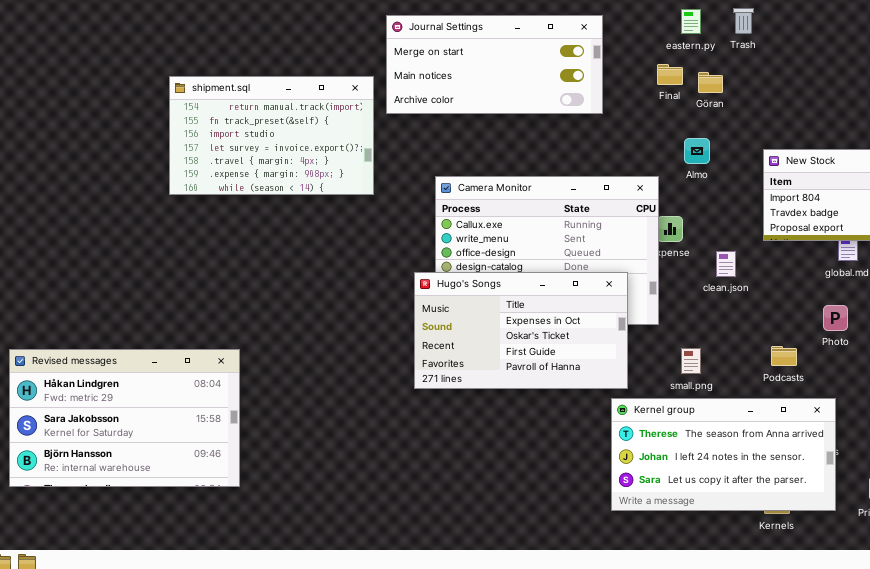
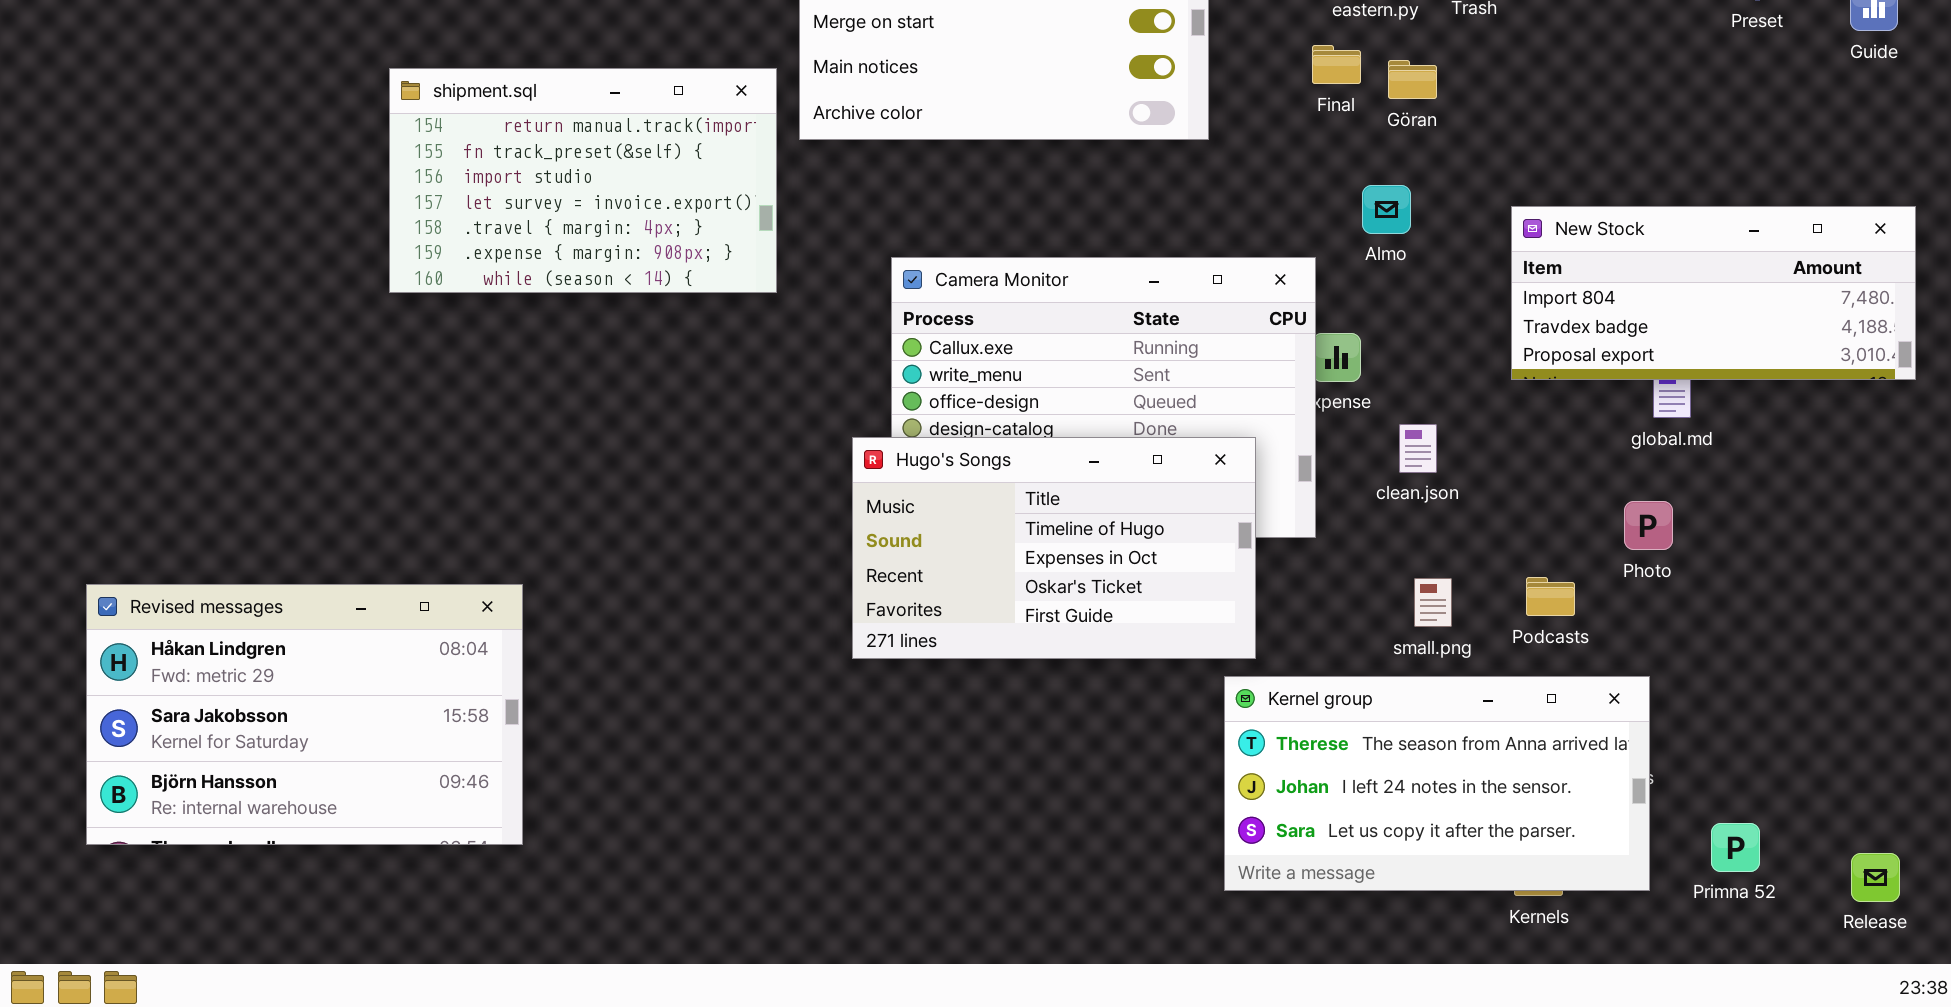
clean.json: [716,251,736,277] -> [1399,424,1437,473], moved
Hugo's Songs: [414,272,628,389] -> [852,437,1256,659], scrolled up 1 row
small.png: [681,348,701,374] -> [1414,578,1452,627], moved

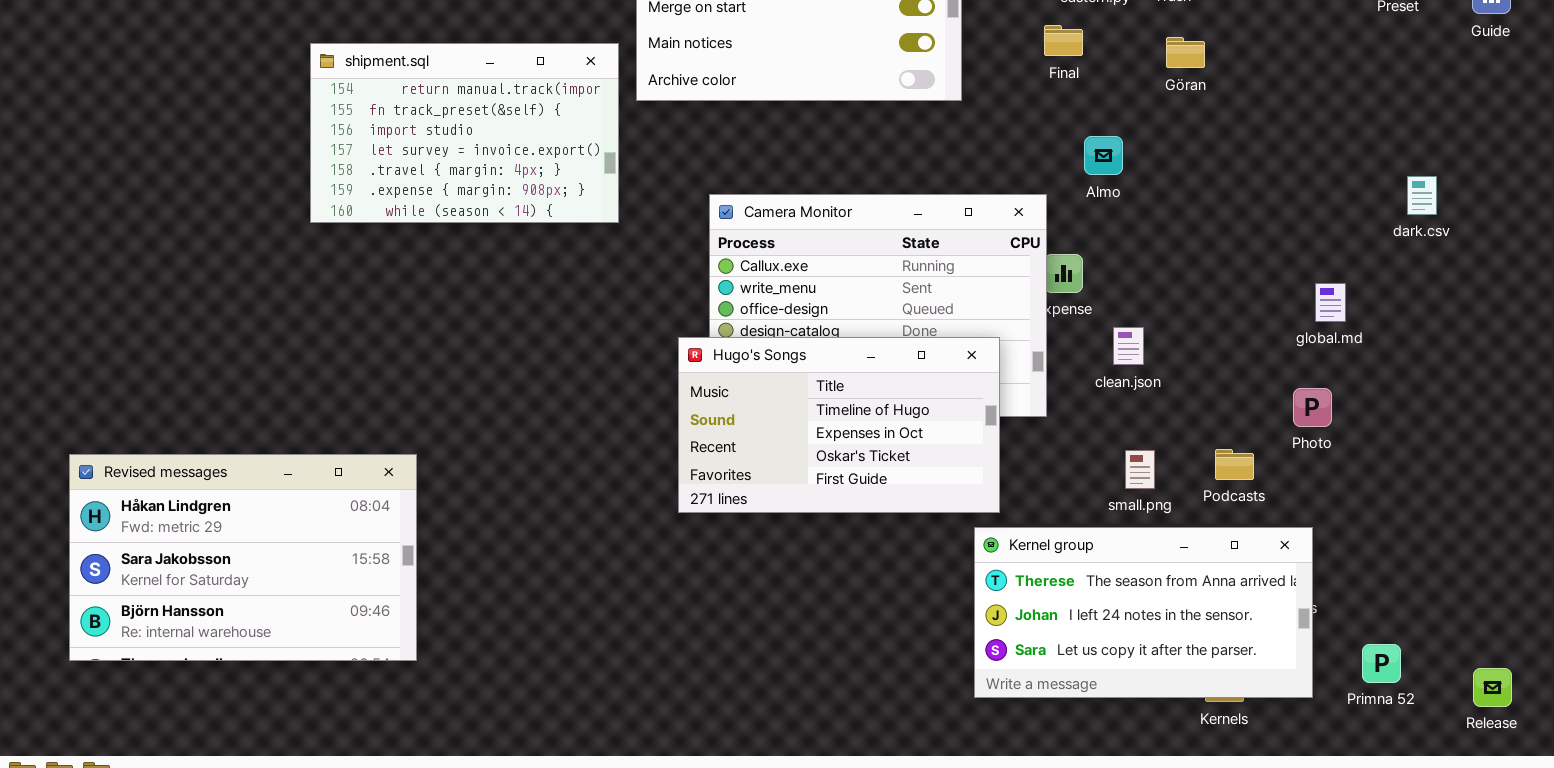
Göran: [1388,60,1437,99] -> [1166,37,1205,68], moved
New Stock: [1511,206,1916,380] -> none, closed

